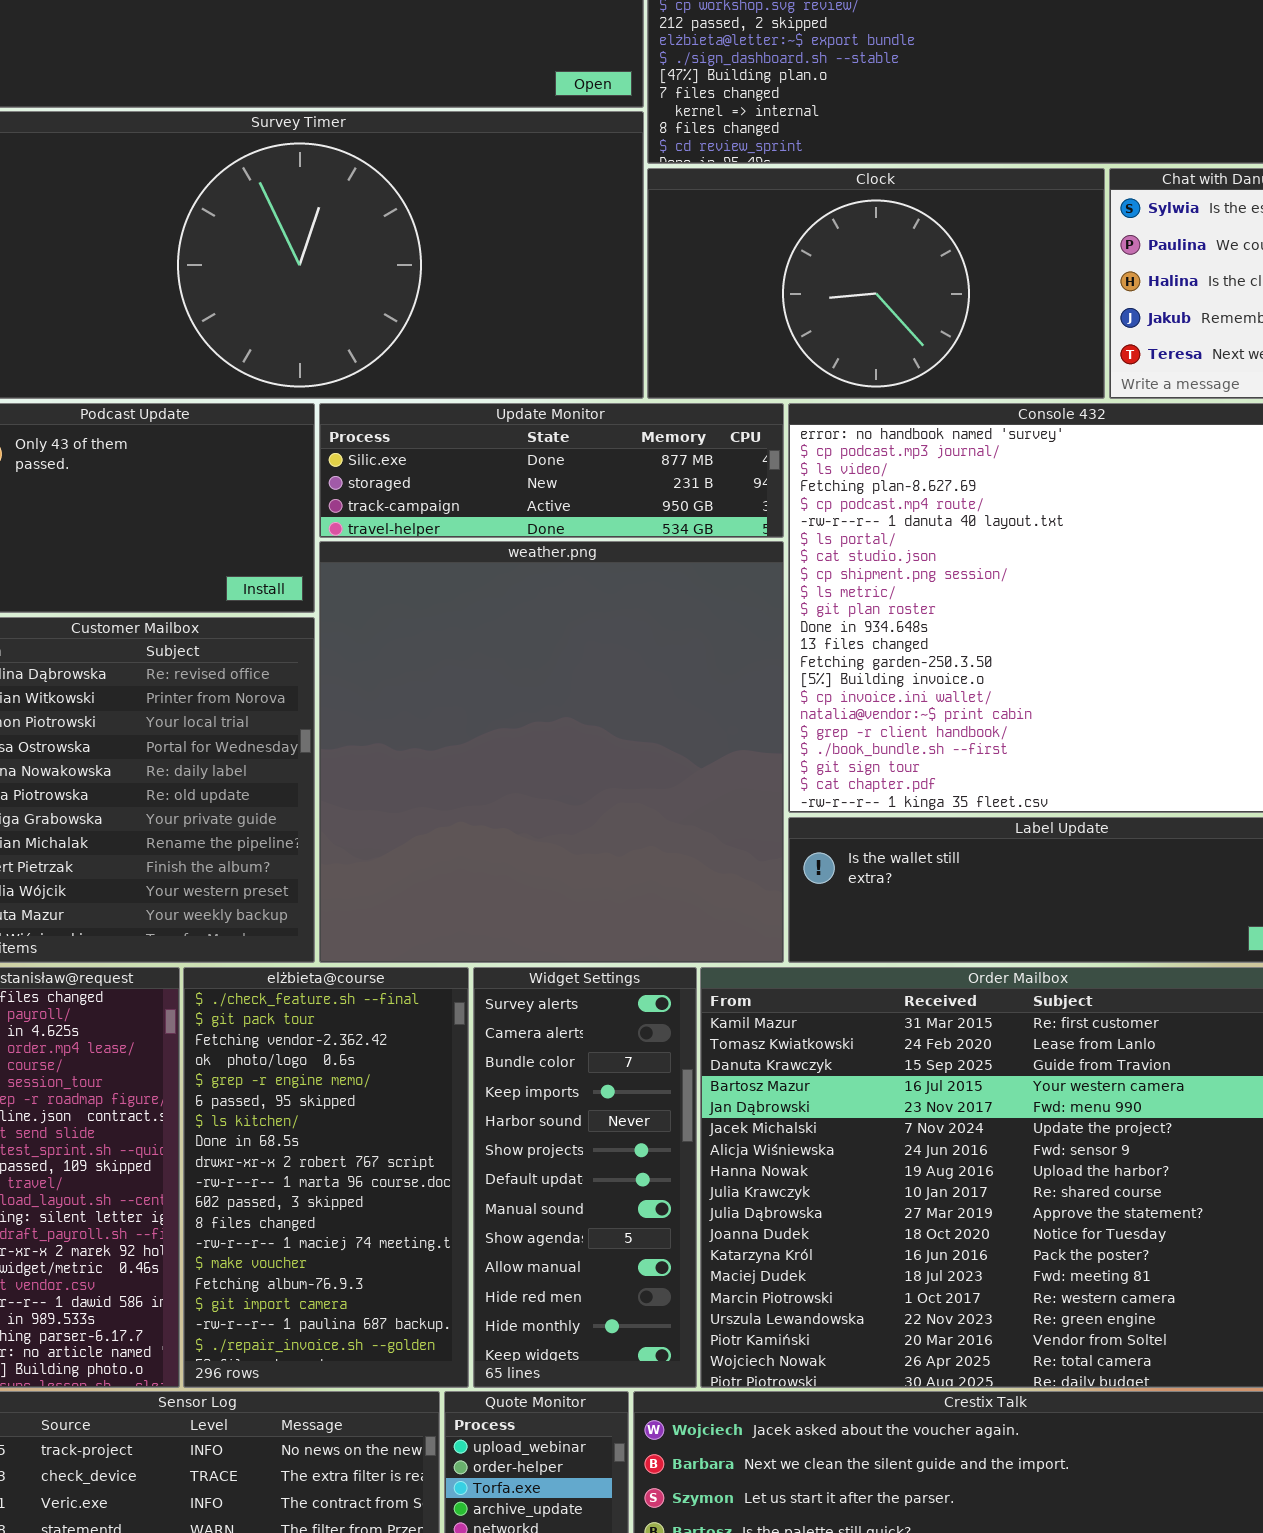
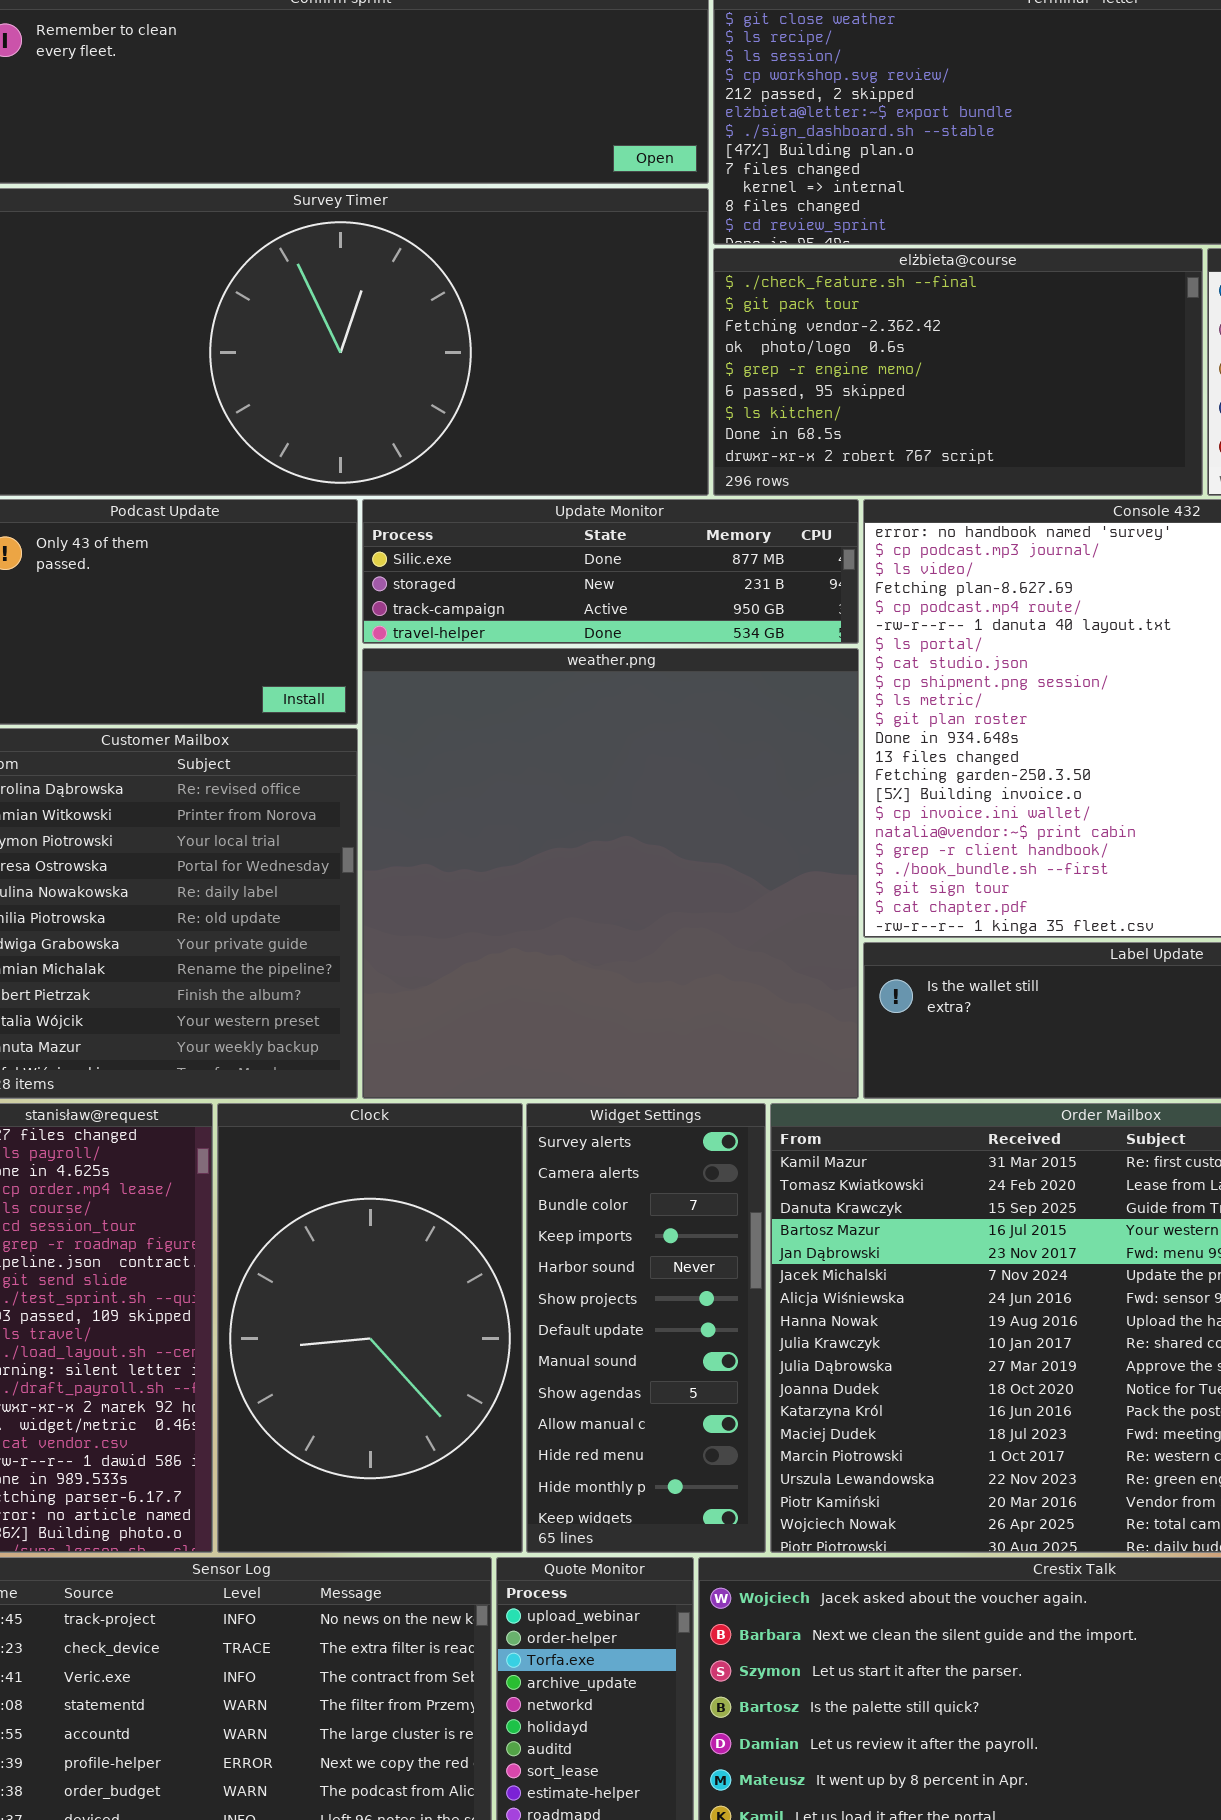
Clock: [647,168,1105,399] -> [217,1103,523,1553], moved, resized
elżbieta@course: [183,967,469,1388] -> [713,248,1203,496], moved, resized

